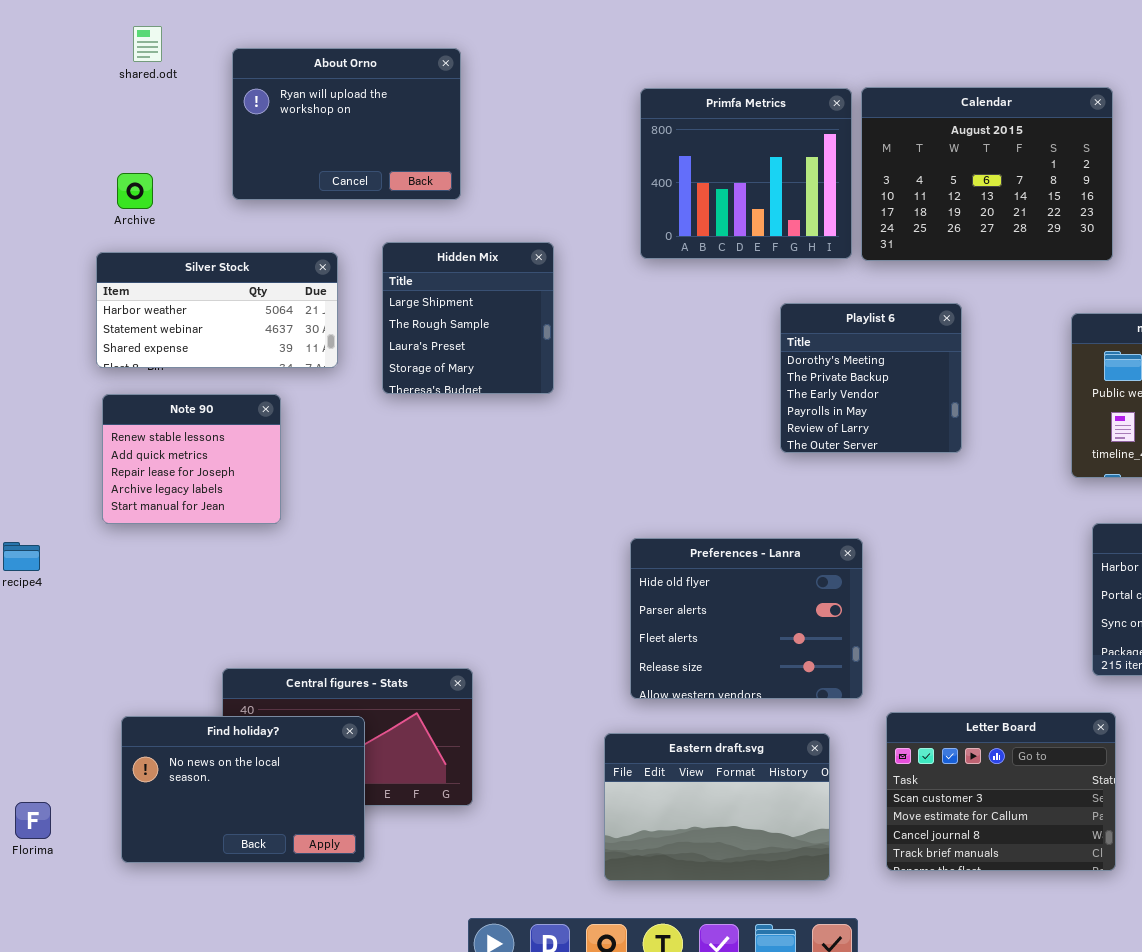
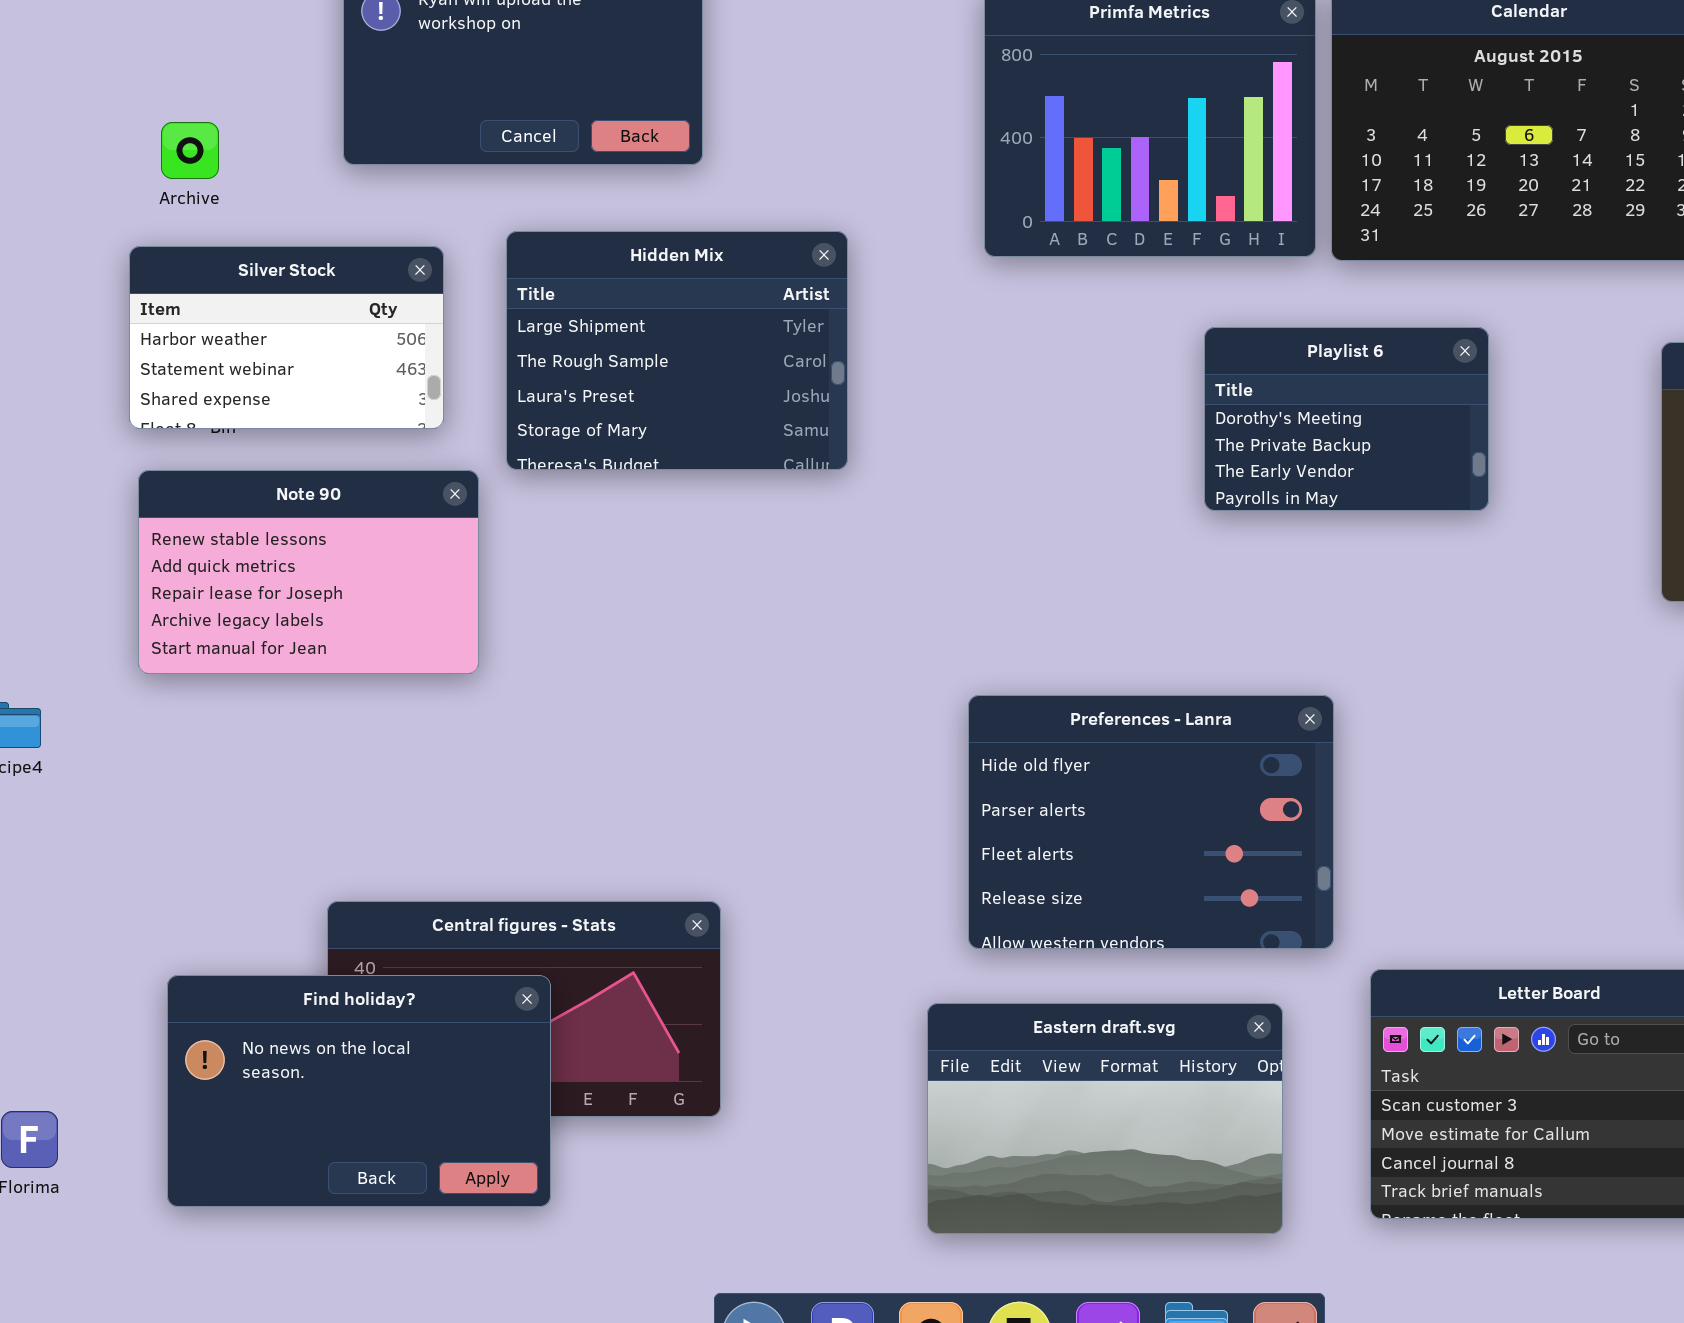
Hidden Mix: [382,242,554,394] -> [506,231,848,470], resized
Silver Stock: [96,252,338,368] -> [129,246,444,429], resized
Playlist 6: [780,303,962,453] -> [1204,327,1489,511], resized
Note 90: [102,394,281,524] -> [138,470,479,674], resized

